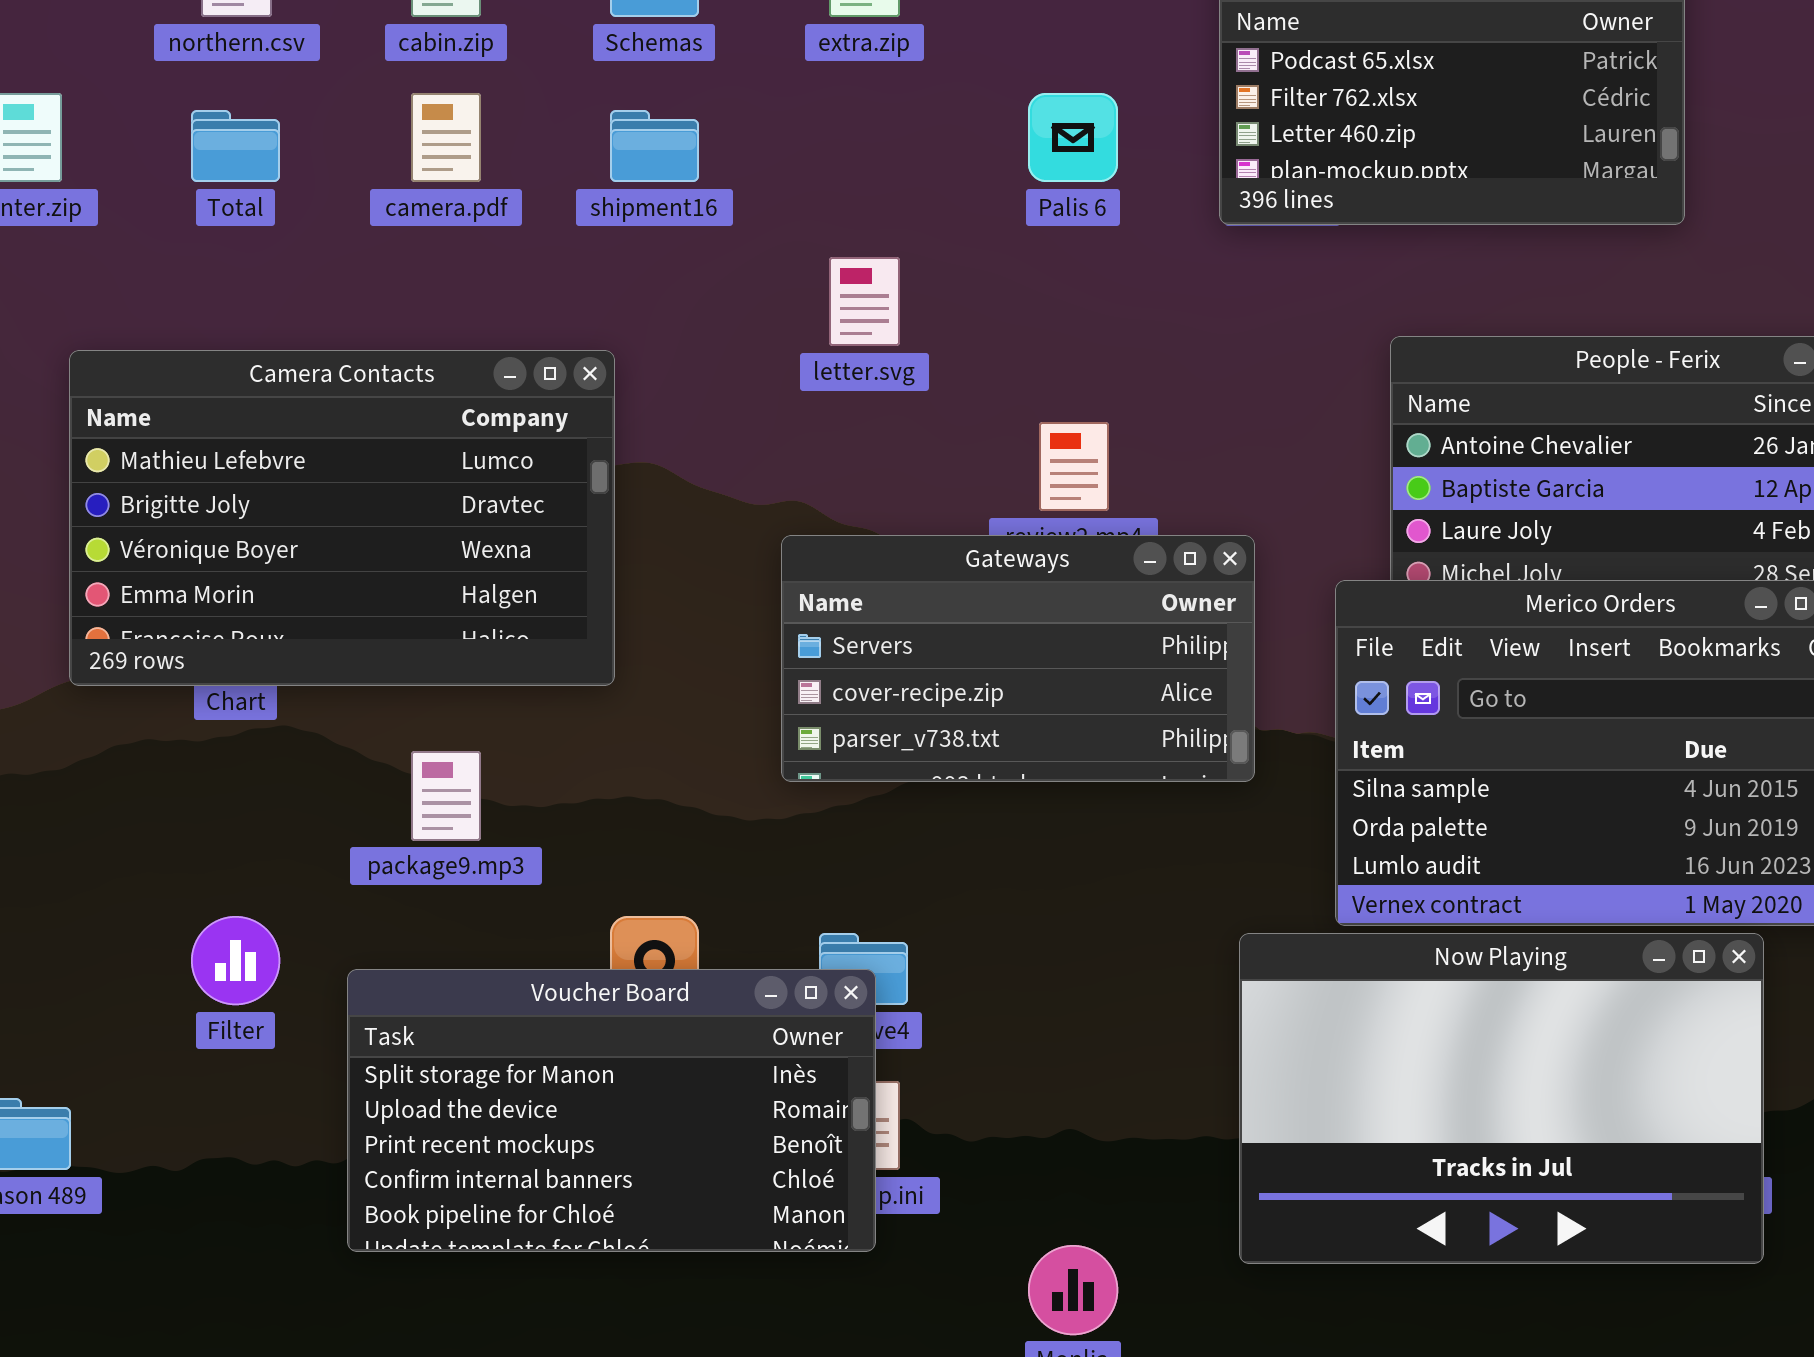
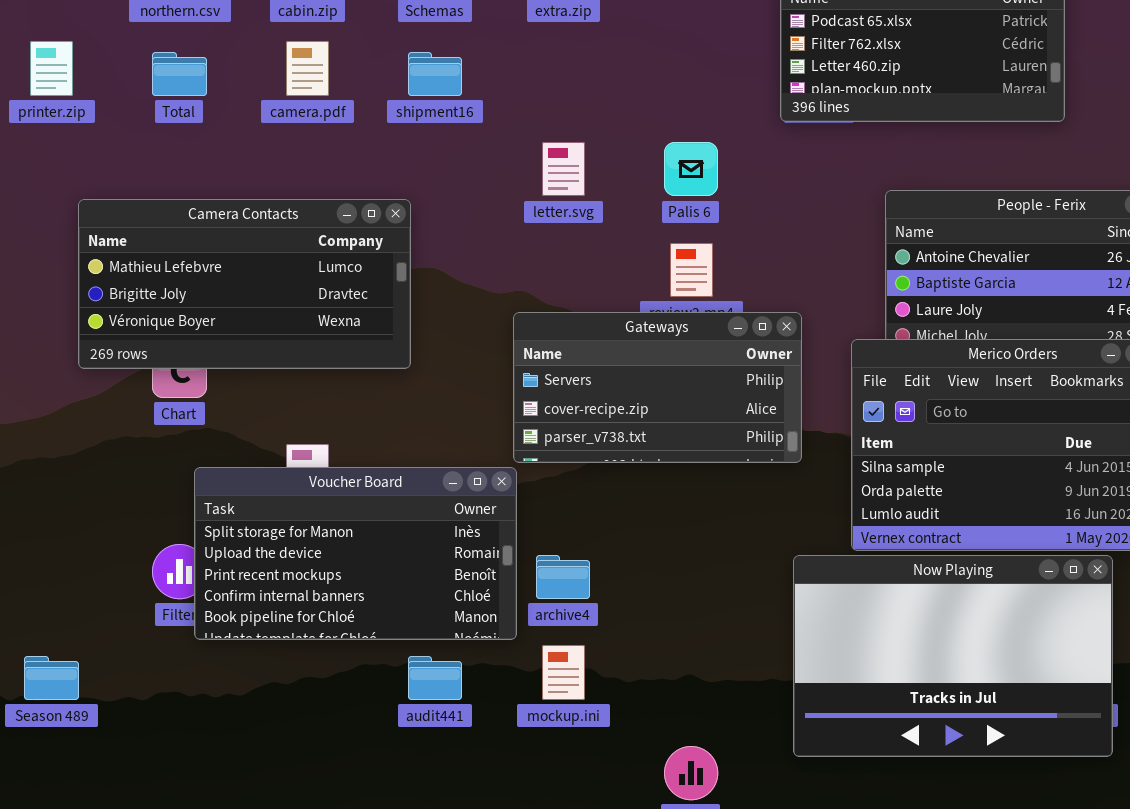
Palis 6: [1028,93,1118,182] -> [664,142,718,196], moved
Camera Contacts: [69,350,615,686] -> [78,199,411,369], resized
Voucher Board: [347,969,876,1252] -> [194,467,517,640], moved

